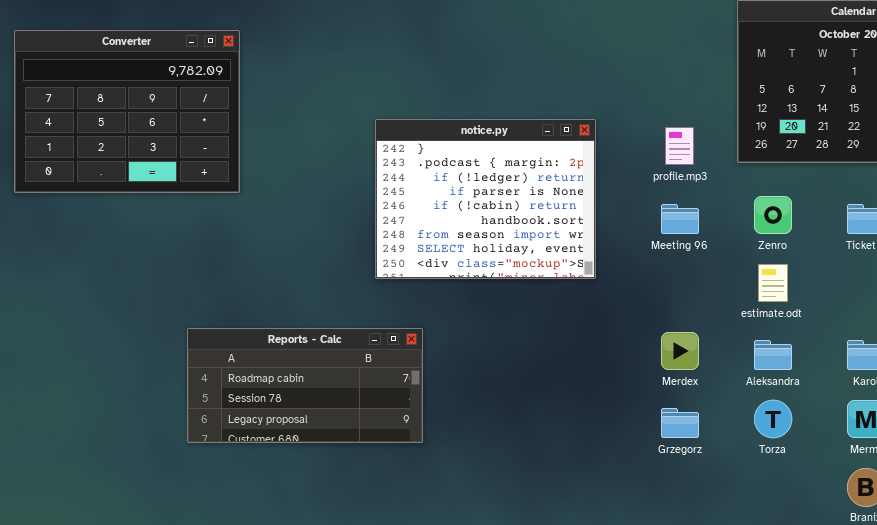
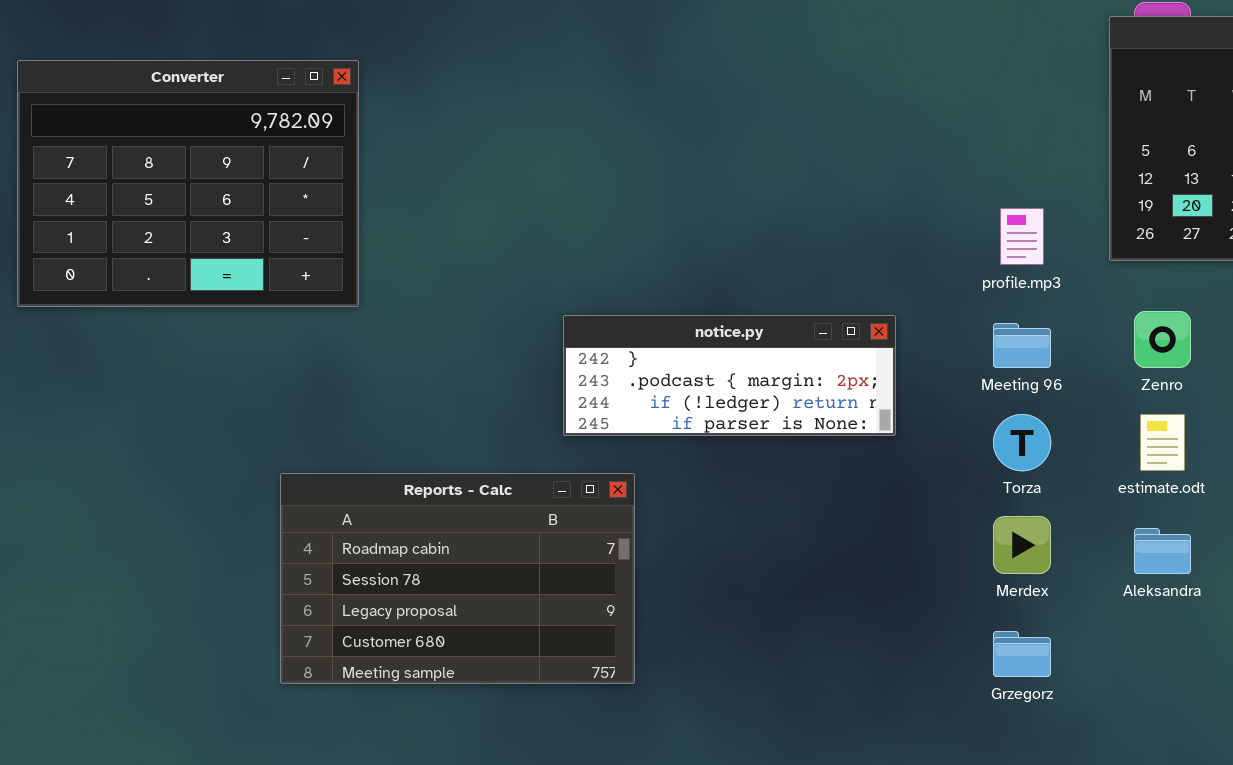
notice.py: [375,119,596,279] -> [563,315,896,436], resized
Reports - Calc: [187,328,423,443] -> [280,473,635,684], resized
Torza: [754,400,792,438] -> [993,414,1051,471], moved

